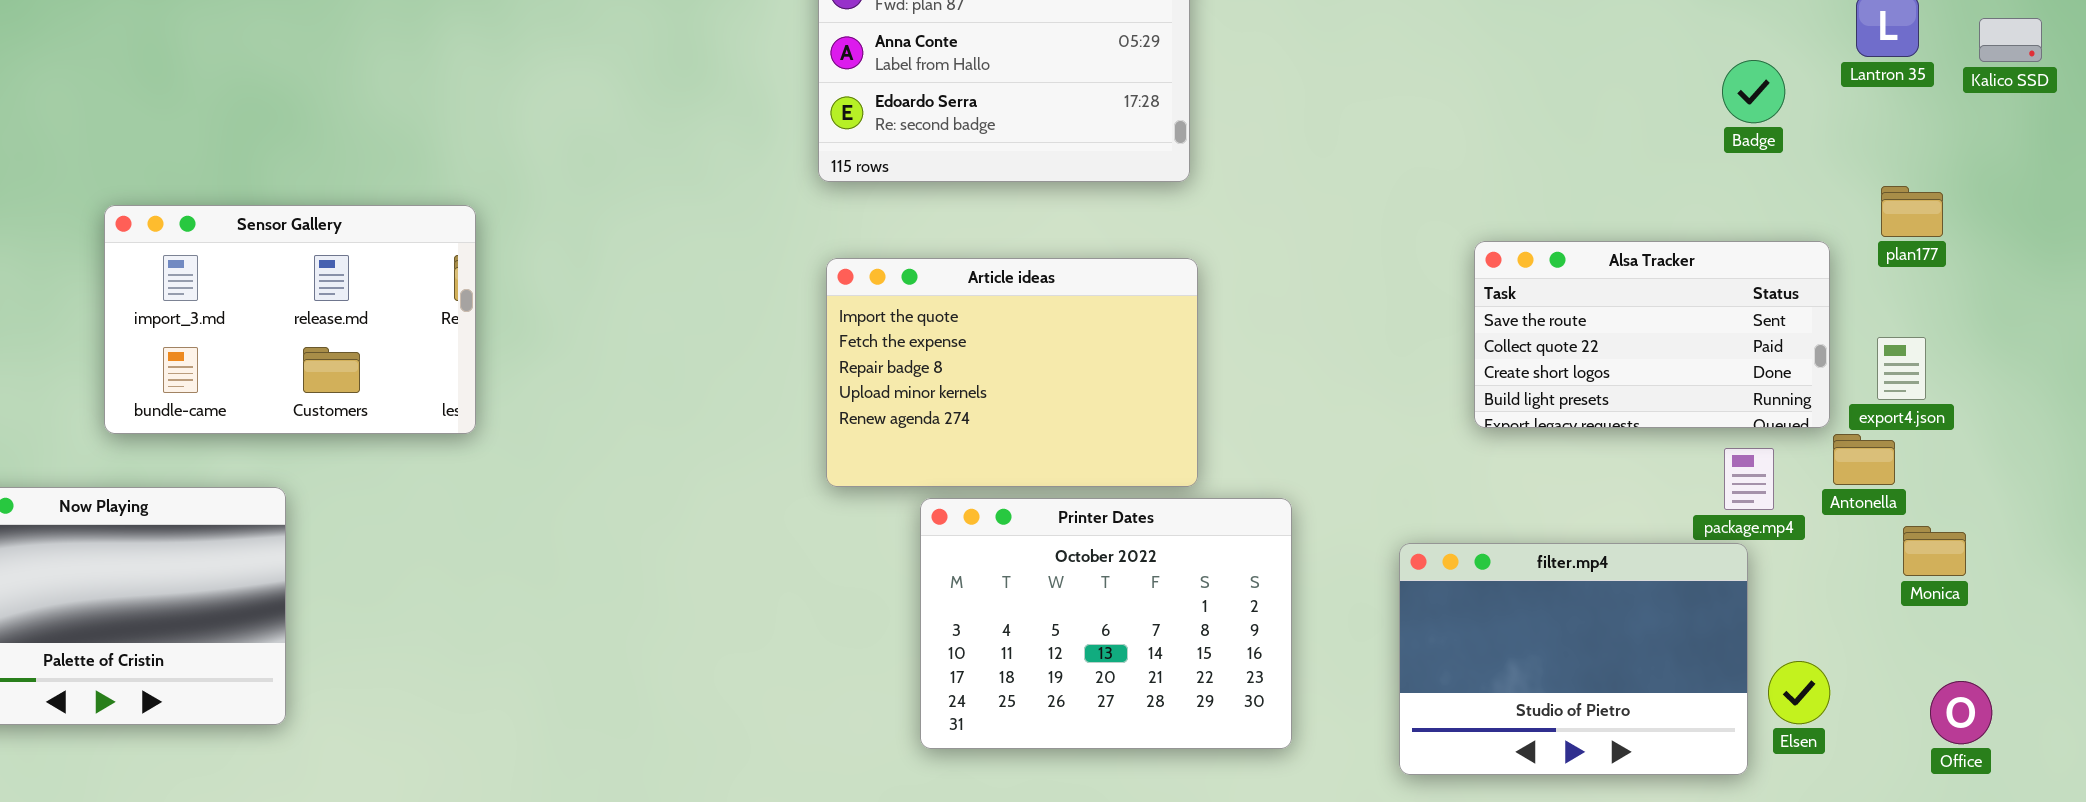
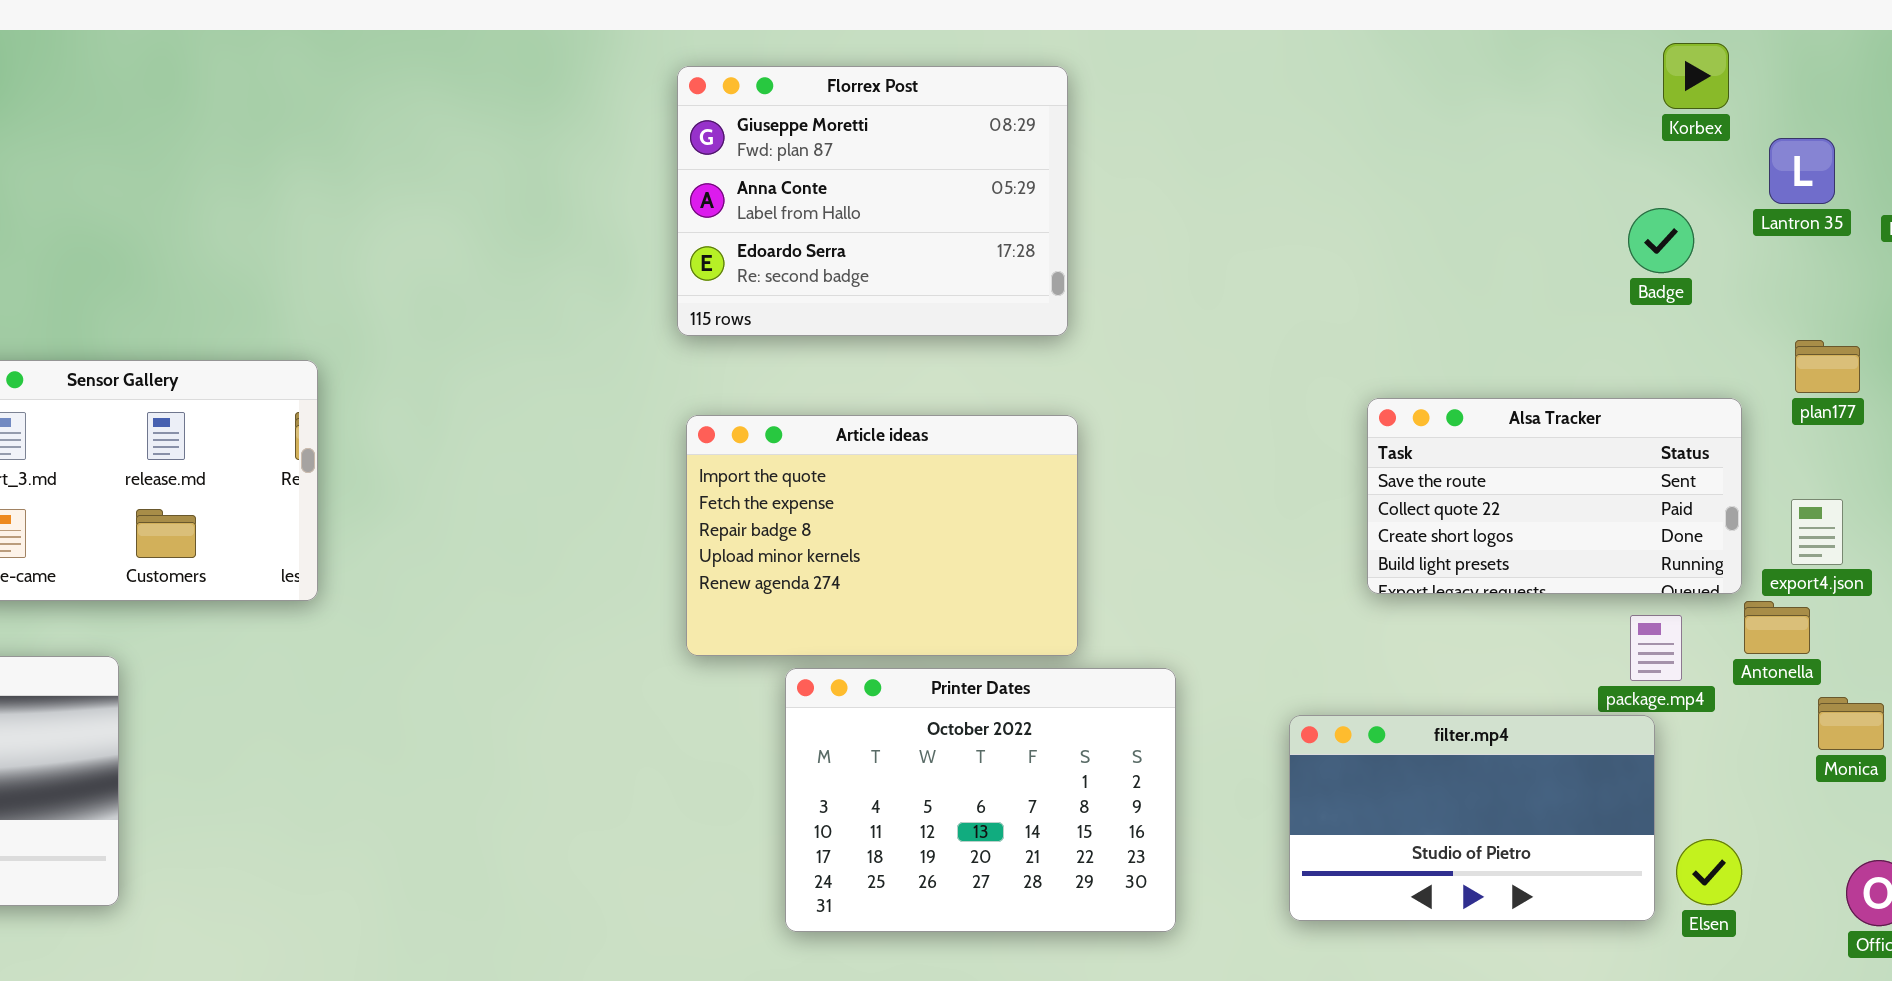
filter.mp4: [1399,543,1748,775] -> [1289,715,1655,921], resized

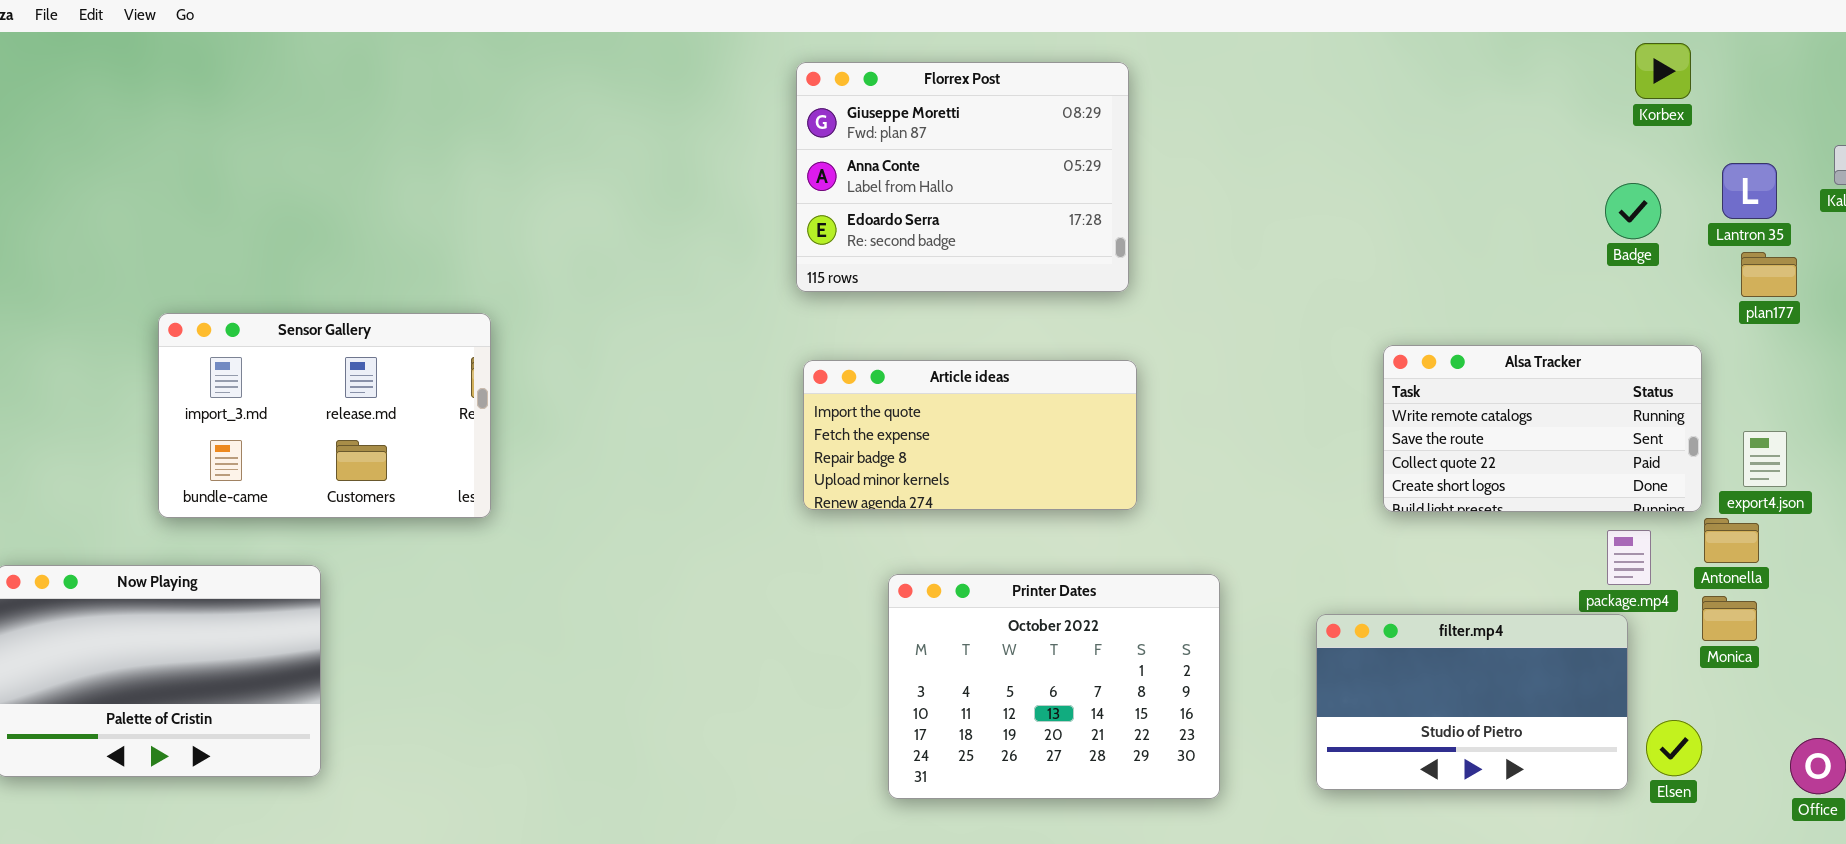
Lantron 35: [1769,138,1835,204] -> [1722,163,1777,219], moved
plan177: [1795,340,1860,393] -> [1741,252,1797,297], moved
Alsa Tracker: [1367,398,1742,594] -> [1383,345,1702,512], scrolled up 1 row
Article ideas: [686,415,1078,656] -> [803,360,1137,510], resized
Monica: [1818,697,1884,750] -> [1702,596,1757,641], moved

